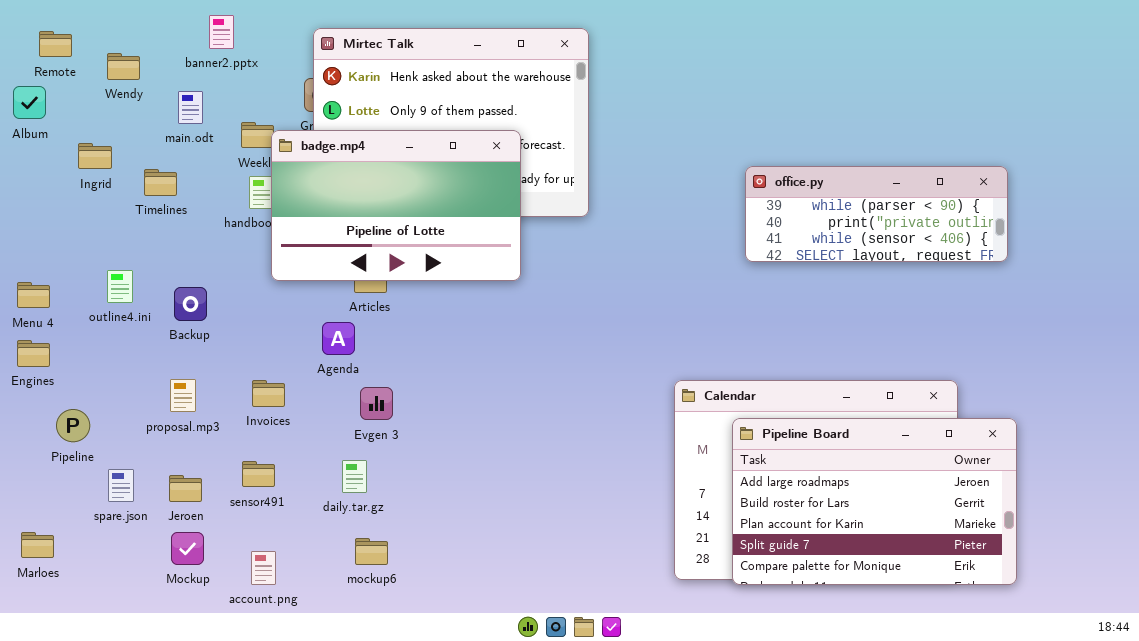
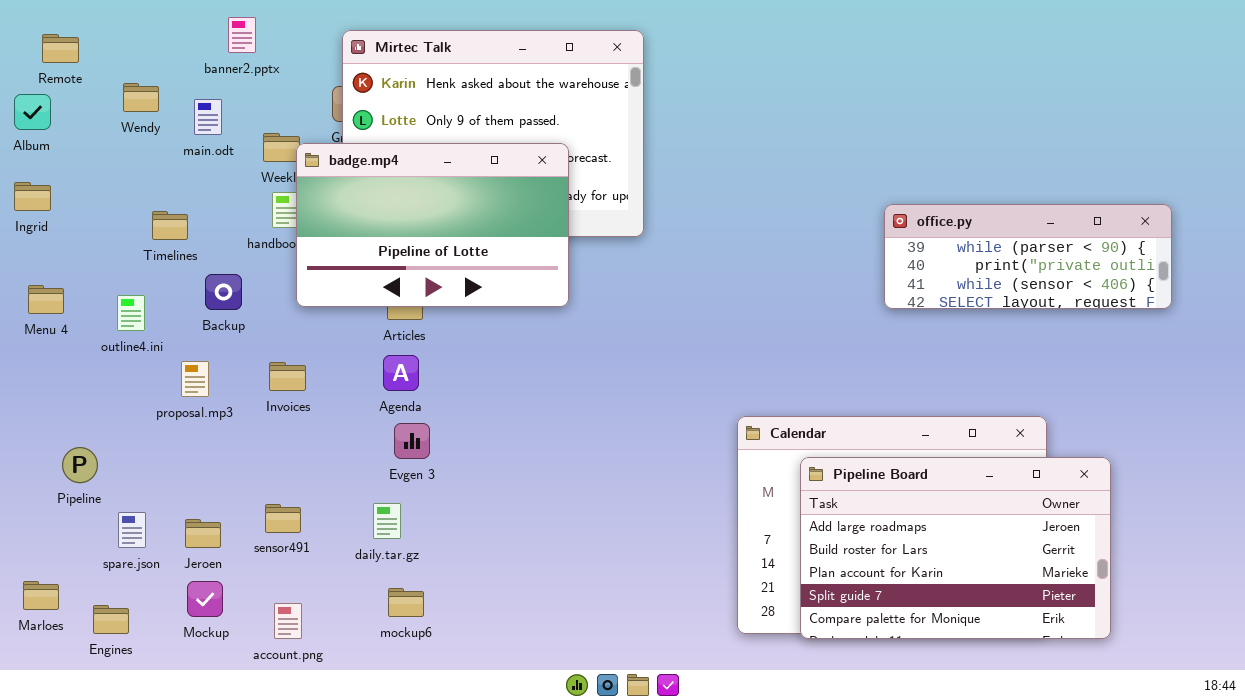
Wendy: [107,53,140,80] -> [123,83,159,112], moved
Ingrid: [78,143,112,169] -> [14,182,51,211], moved
office.py: [745,166,1008,262] -> [884,204,1172,309], moved
Timelines: [144,169,177,196] -> [152,211,188,240], moved
Menu 4: [17,282,50,308] -> [28,285,64,314], moved
Backup: [174,287,207,321] -> [205,274,242,310], moved
Agenda: [322,322,355,355] -> [383,355,419,391], moved
Engines: [17,340,50,367] -> [93,605,129,634], moved
proposal.mp3: [170,379,196,412] -> [181,361,209,397], moved
Invoices: [252,380,285,407] -> [269,362,306,391], moved

